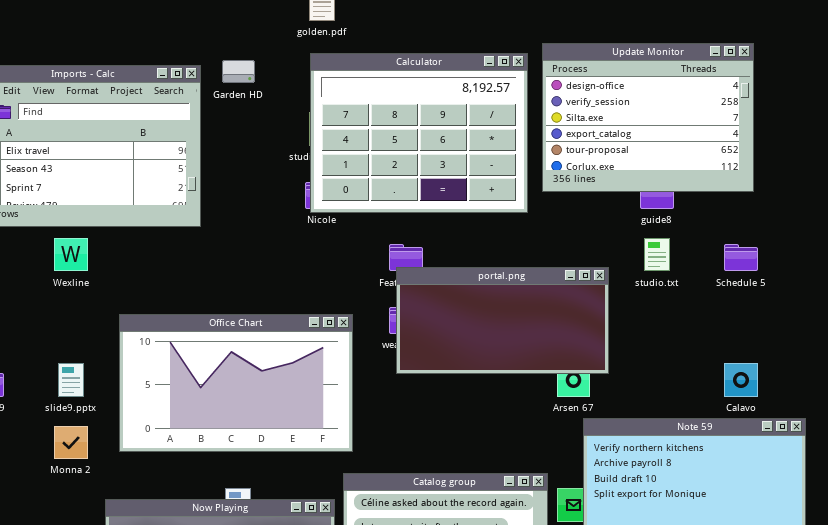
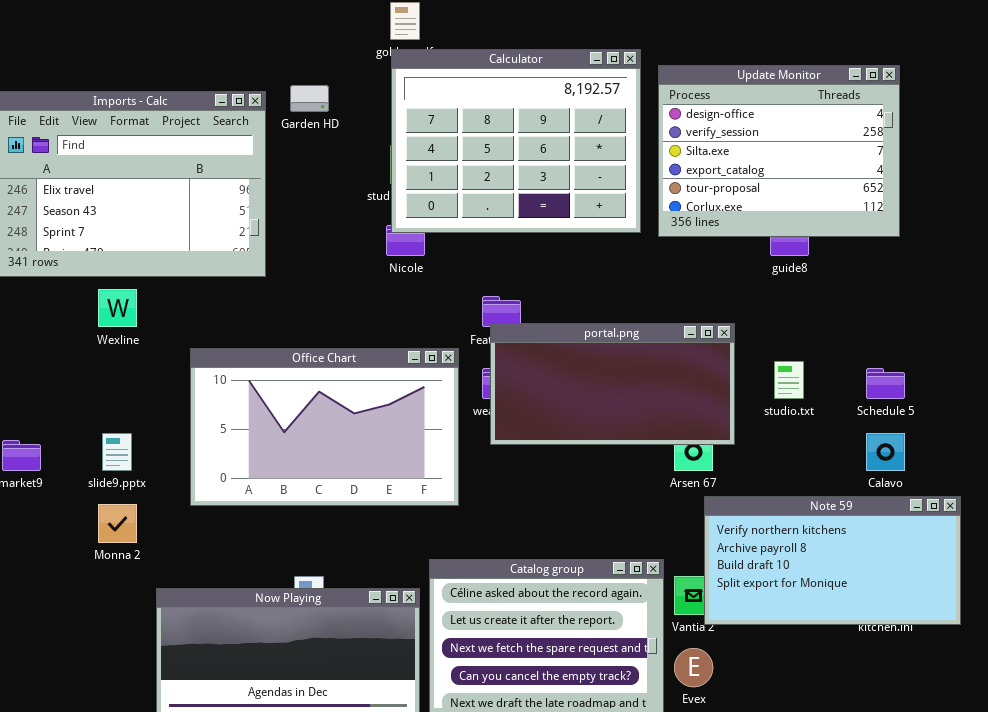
Calculator: [310,53,528,213] -> [391,49,641,233], moved
studio.txt: [644,238,670,271] -> [774,361,804,399], moved
Schedule 5: [724,244,758,271] -> [866,368,905,399], moved
Office Chart: [119,314,353,452] -> [190,348,459,506], moved

